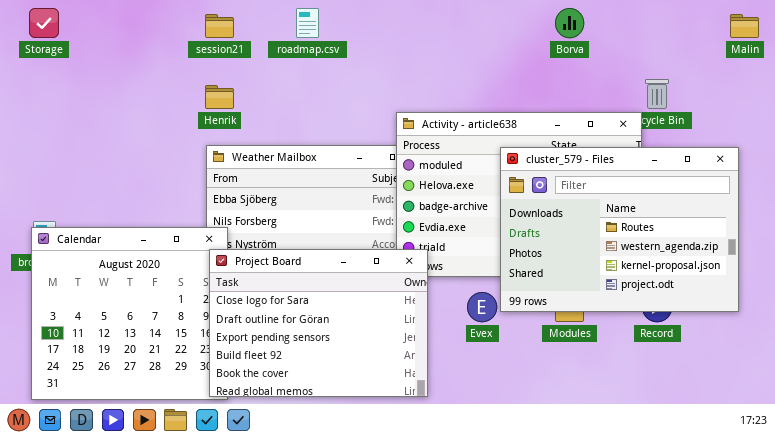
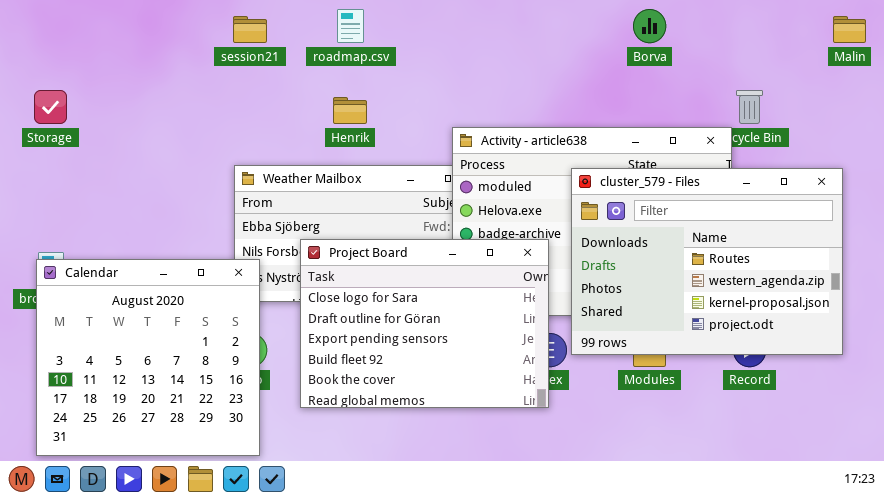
Storage: [29,8,59,38] -> [34,90,67,124], moved
Henrik: [205,85,234,109] -> [333,97,367,124], moved
Project Board: [209,249,428,397] -> [300,239,549,408], moved

